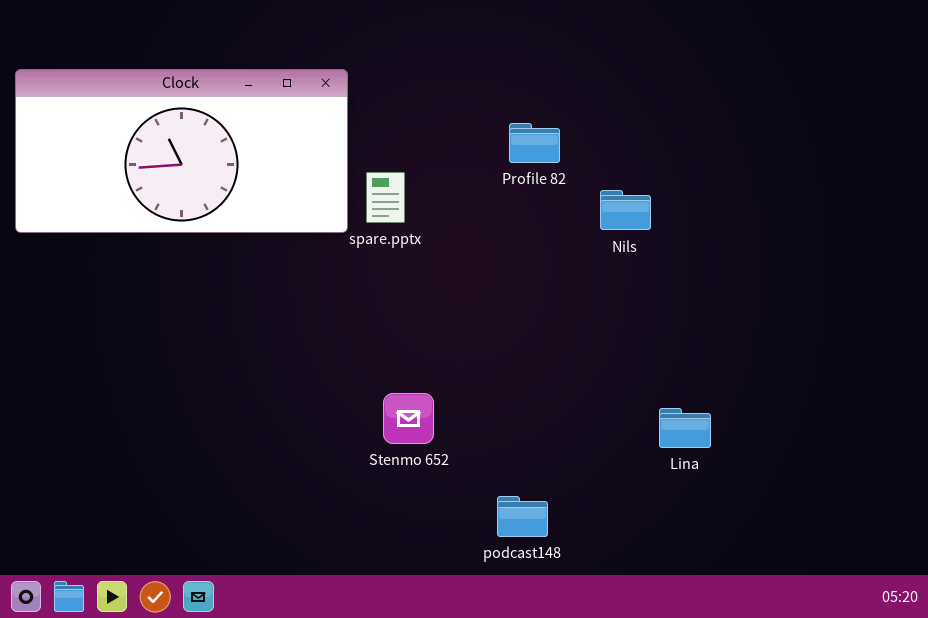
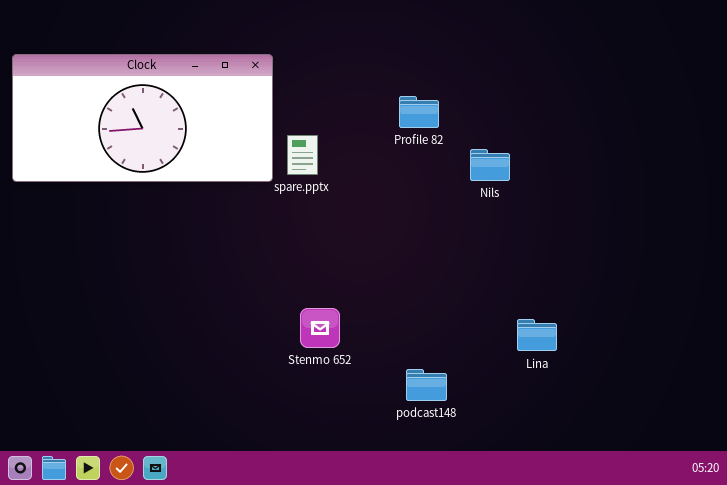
podcast148: [497,496,548,537] -> [406,369,447,401], moved

